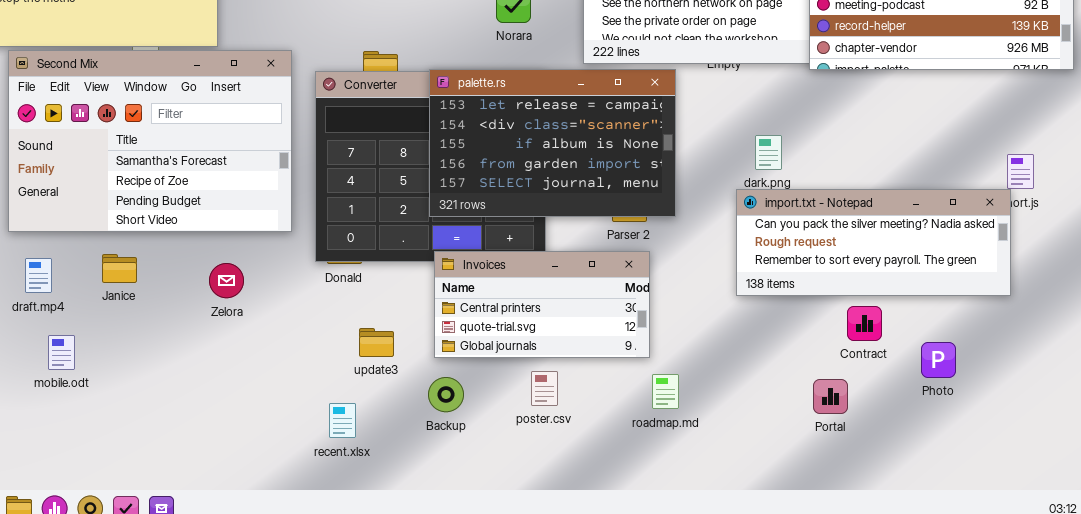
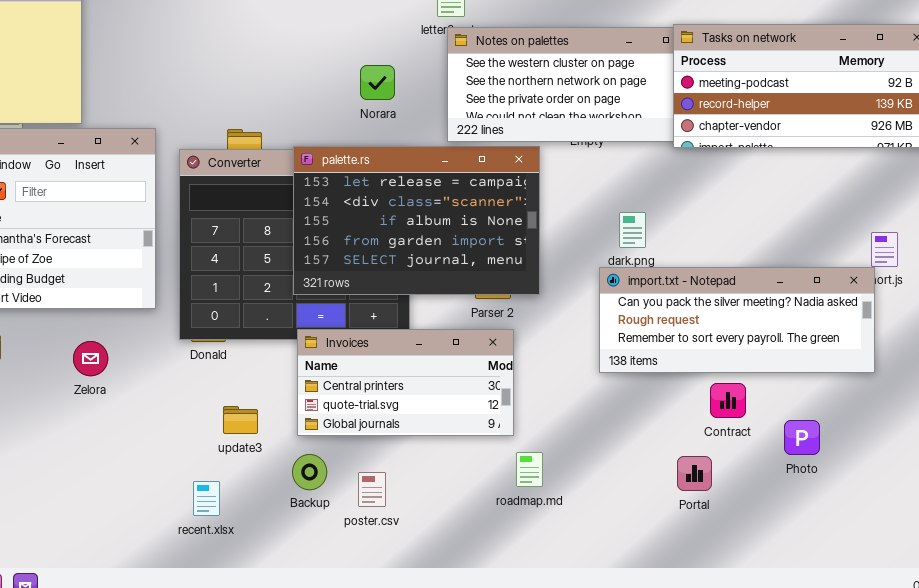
poster.csv: [531,371,558,406] -> [358,472,386,507], moved

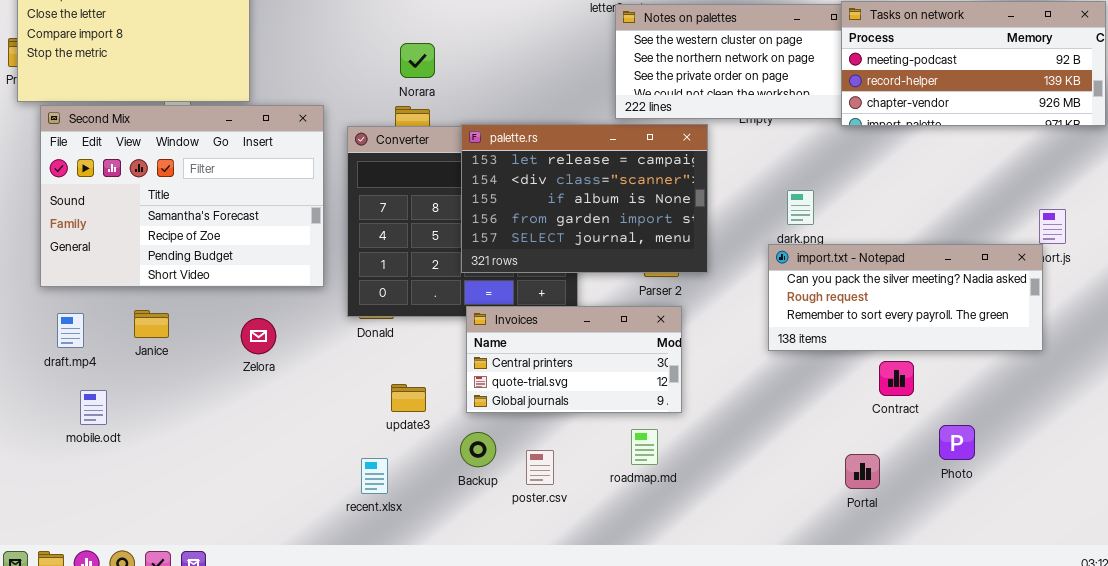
Norara: [360,65,395,100] -> [400,43,435,78], moved
Photo: [784,420,820,455] -> [939,425,975,460], moved
roadmap.md: [516,452,543,487] -> [631,429,658,465], moved
Portal: [677,456,712,491] -> [845,454,880,489], moved

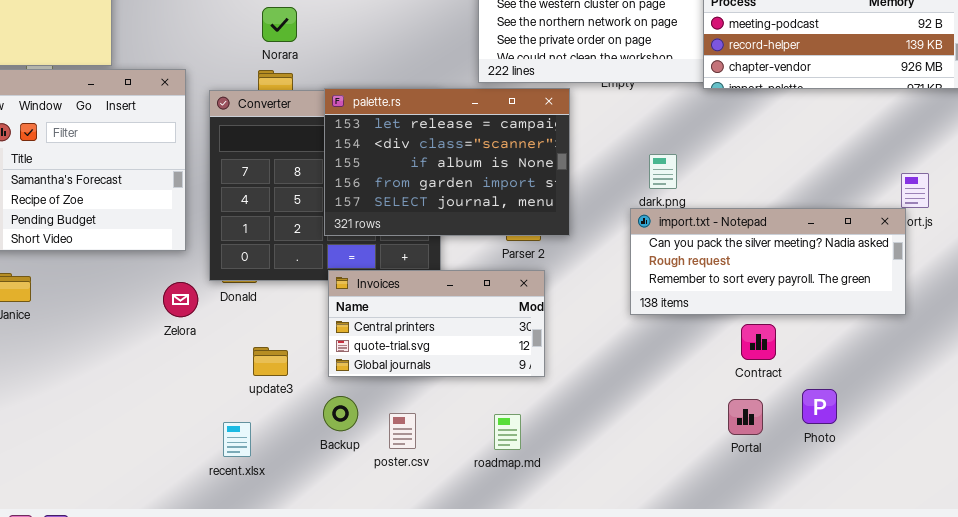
Zelora: [241,318,276,354] -> [163,282,198,317], moved
roadmap.md: [631,429,658,465] -> [494,414,521,450], moved
Portal: [845,454,880,489] -> [728,399,763,435], moved

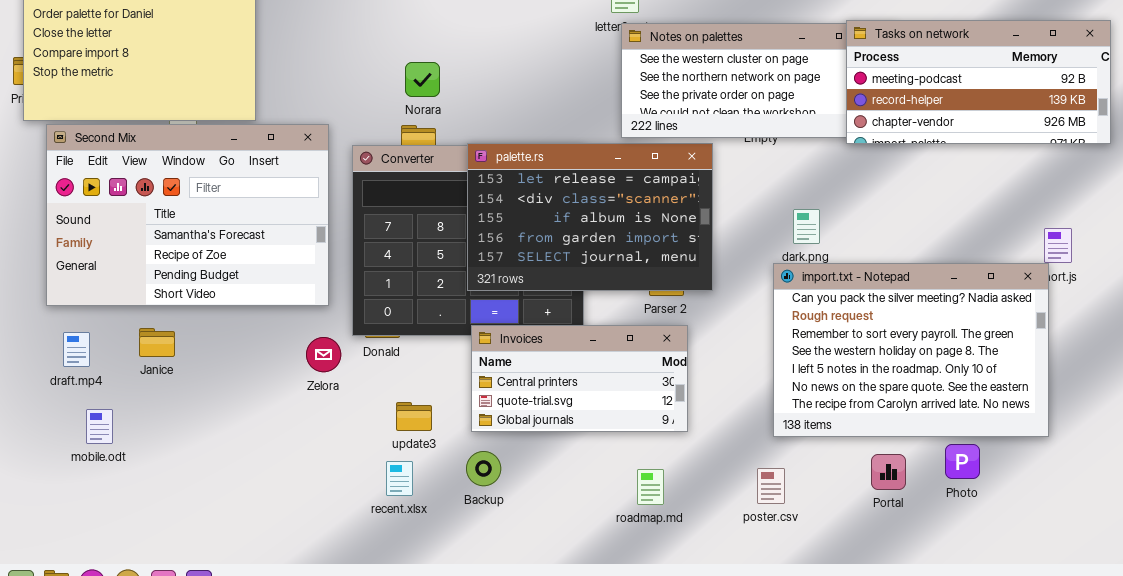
import.txt - Notepad: [630,208,906,315] -> [773,263,1049,437], resized
poster.csv: [389,413,416,449] -> [757,468,785,504], moved
recent.xlsx: [223,422,251,457] -> [386,461,413,496], moved

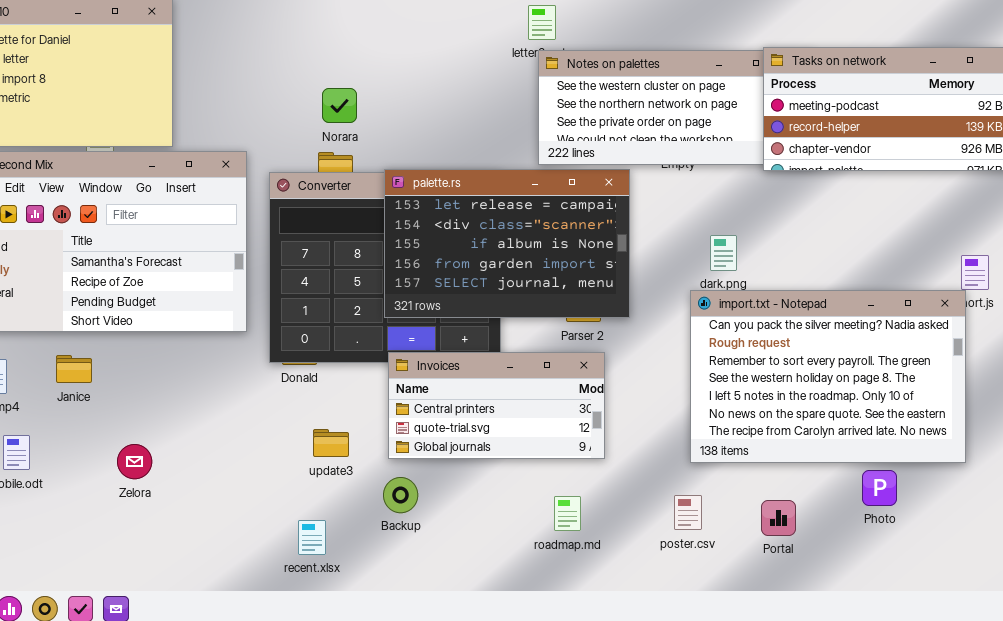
Zelora: [306,337,341,372] -> [117,444,152,479], moved
Portal: [871,454,906,490] -> [761,500,796,536], moved
recent.xlsx: [386,461,413,496] -> [298,520,326,555], moved

